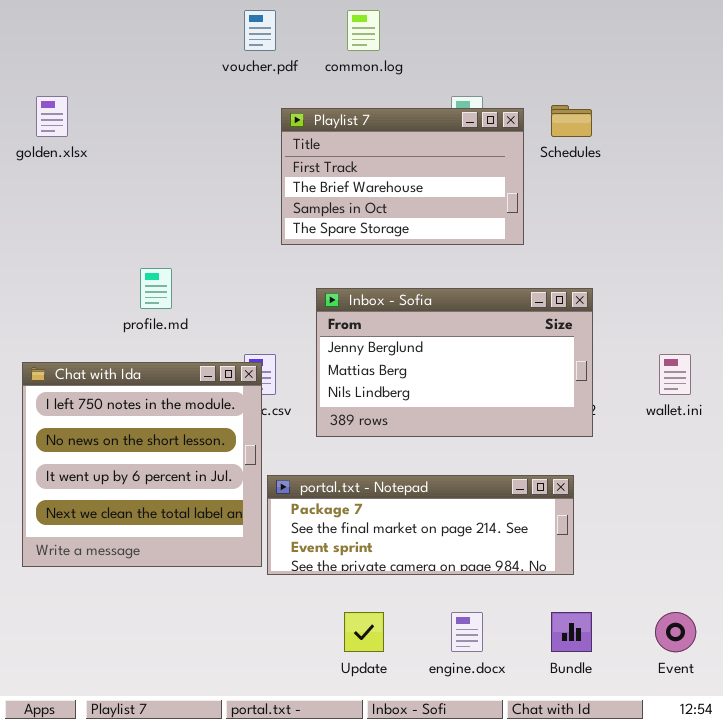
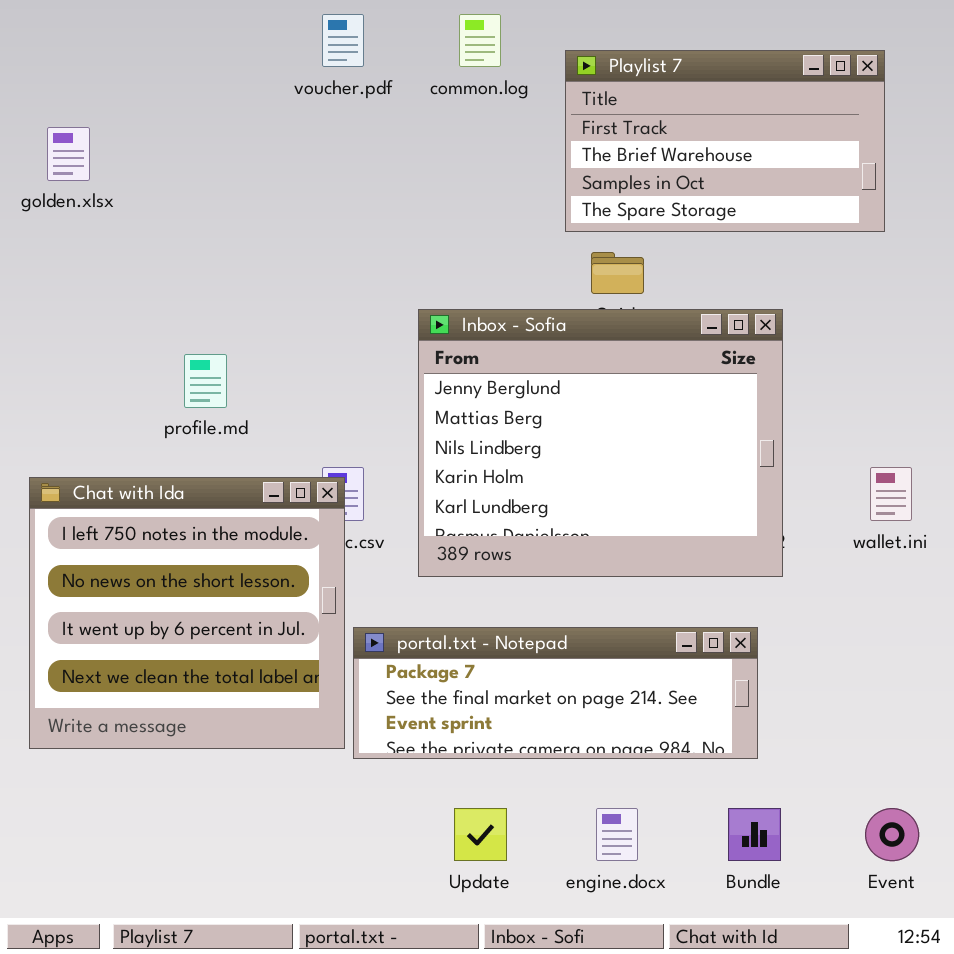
Playlist 7: [281,108,524,245] -> [565,50,885,232], moved
Inbox - Sofia: [316,288,593,437] -> [418,309,783,577], resized

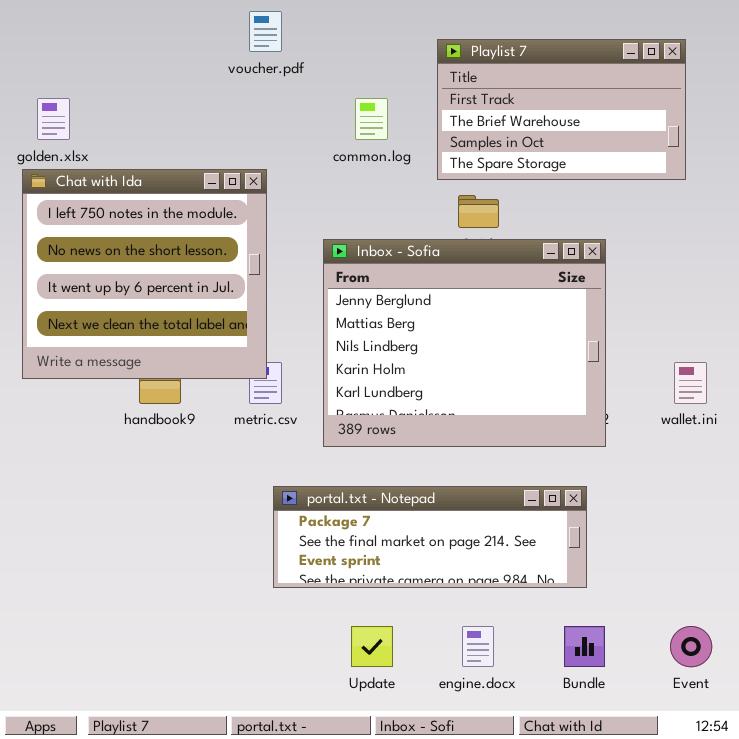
common.log: [459,14,501,67] -> [355,98,388,140], moved
Chat with Ida: [29,477,345,749] -> [22,169,267,379], moved

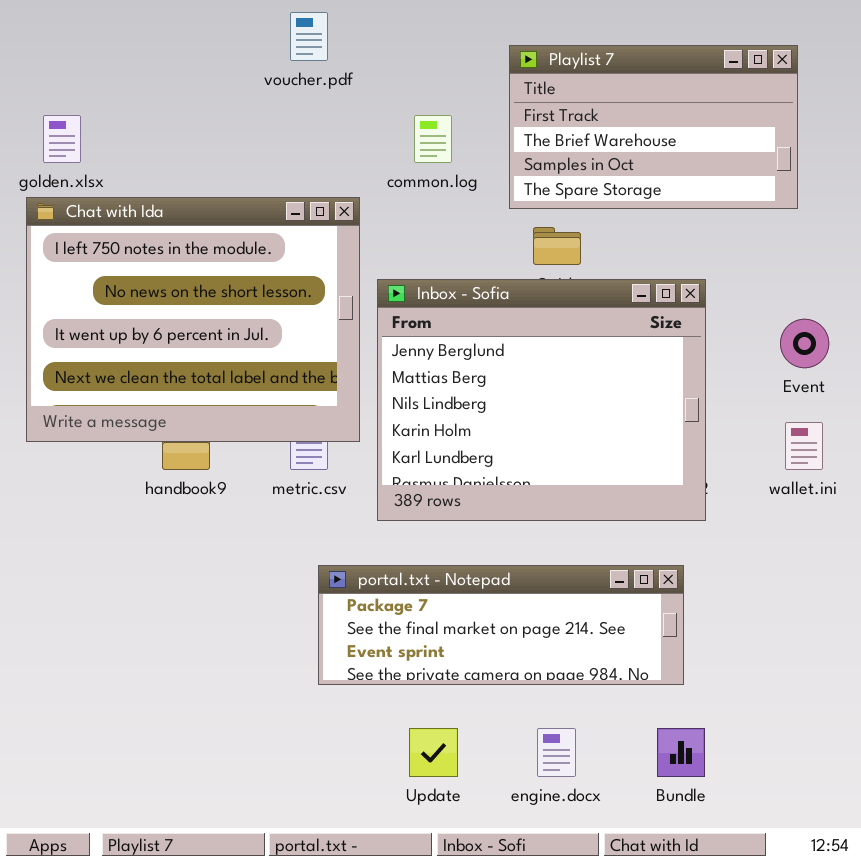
Chat with Ida: [22,169,267,379] -> [26,197,360,442], resized
Event: [670,626,712,667] -> [780,319,829,368], moved

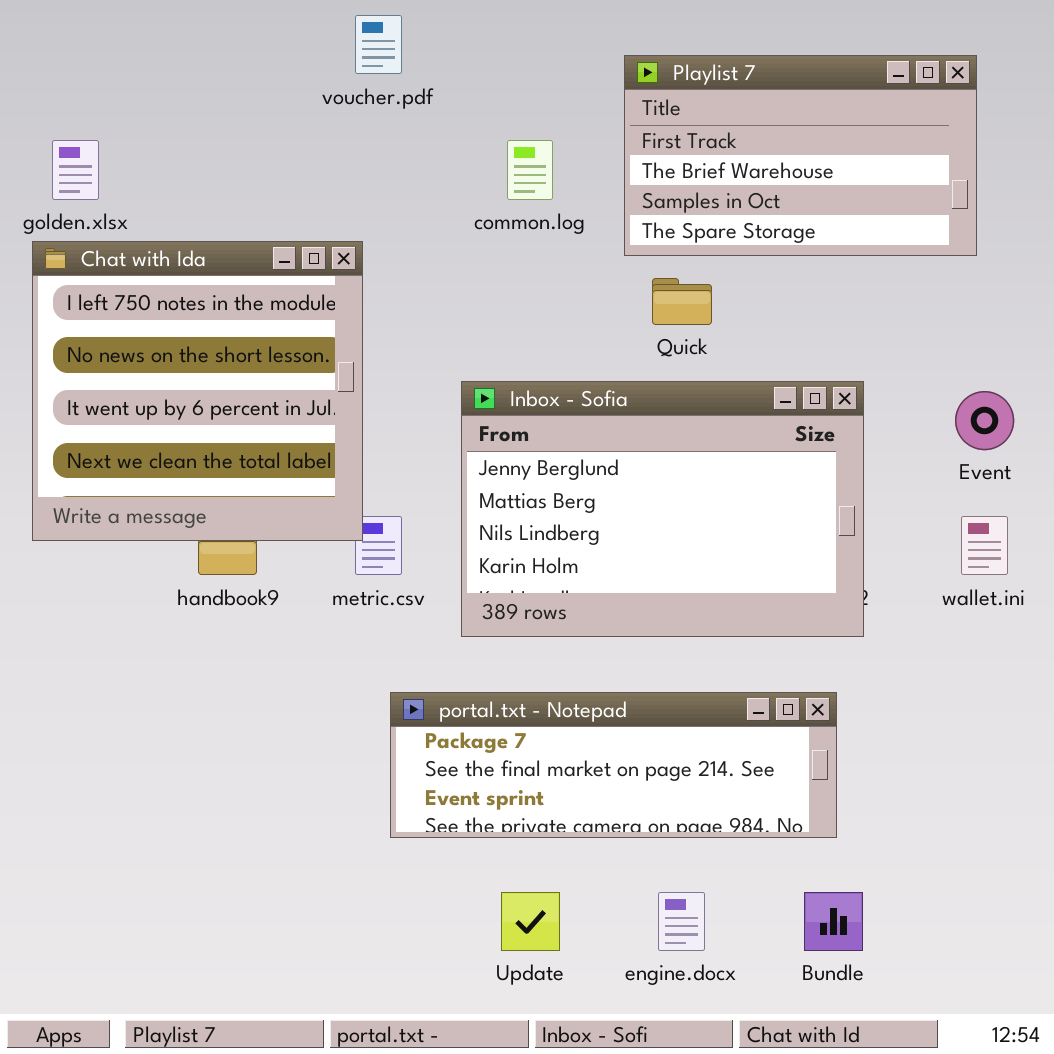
Chat with Ida: [26,197,360,442] -> [32,241,363,541], resized
Inbox - Sofia: [377,279,706,521] -> [461,381,864,637], resized

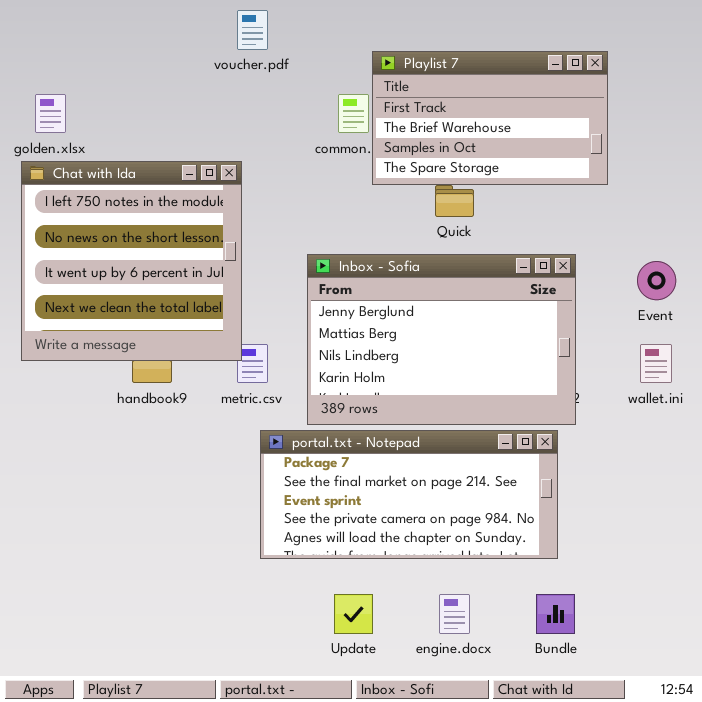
Playlist 7: [624,55,977,256] -> [372,51,608,185], moved
portal.txt - Notepad: [390,692,837,838] -> [260,430,558,559], resized

